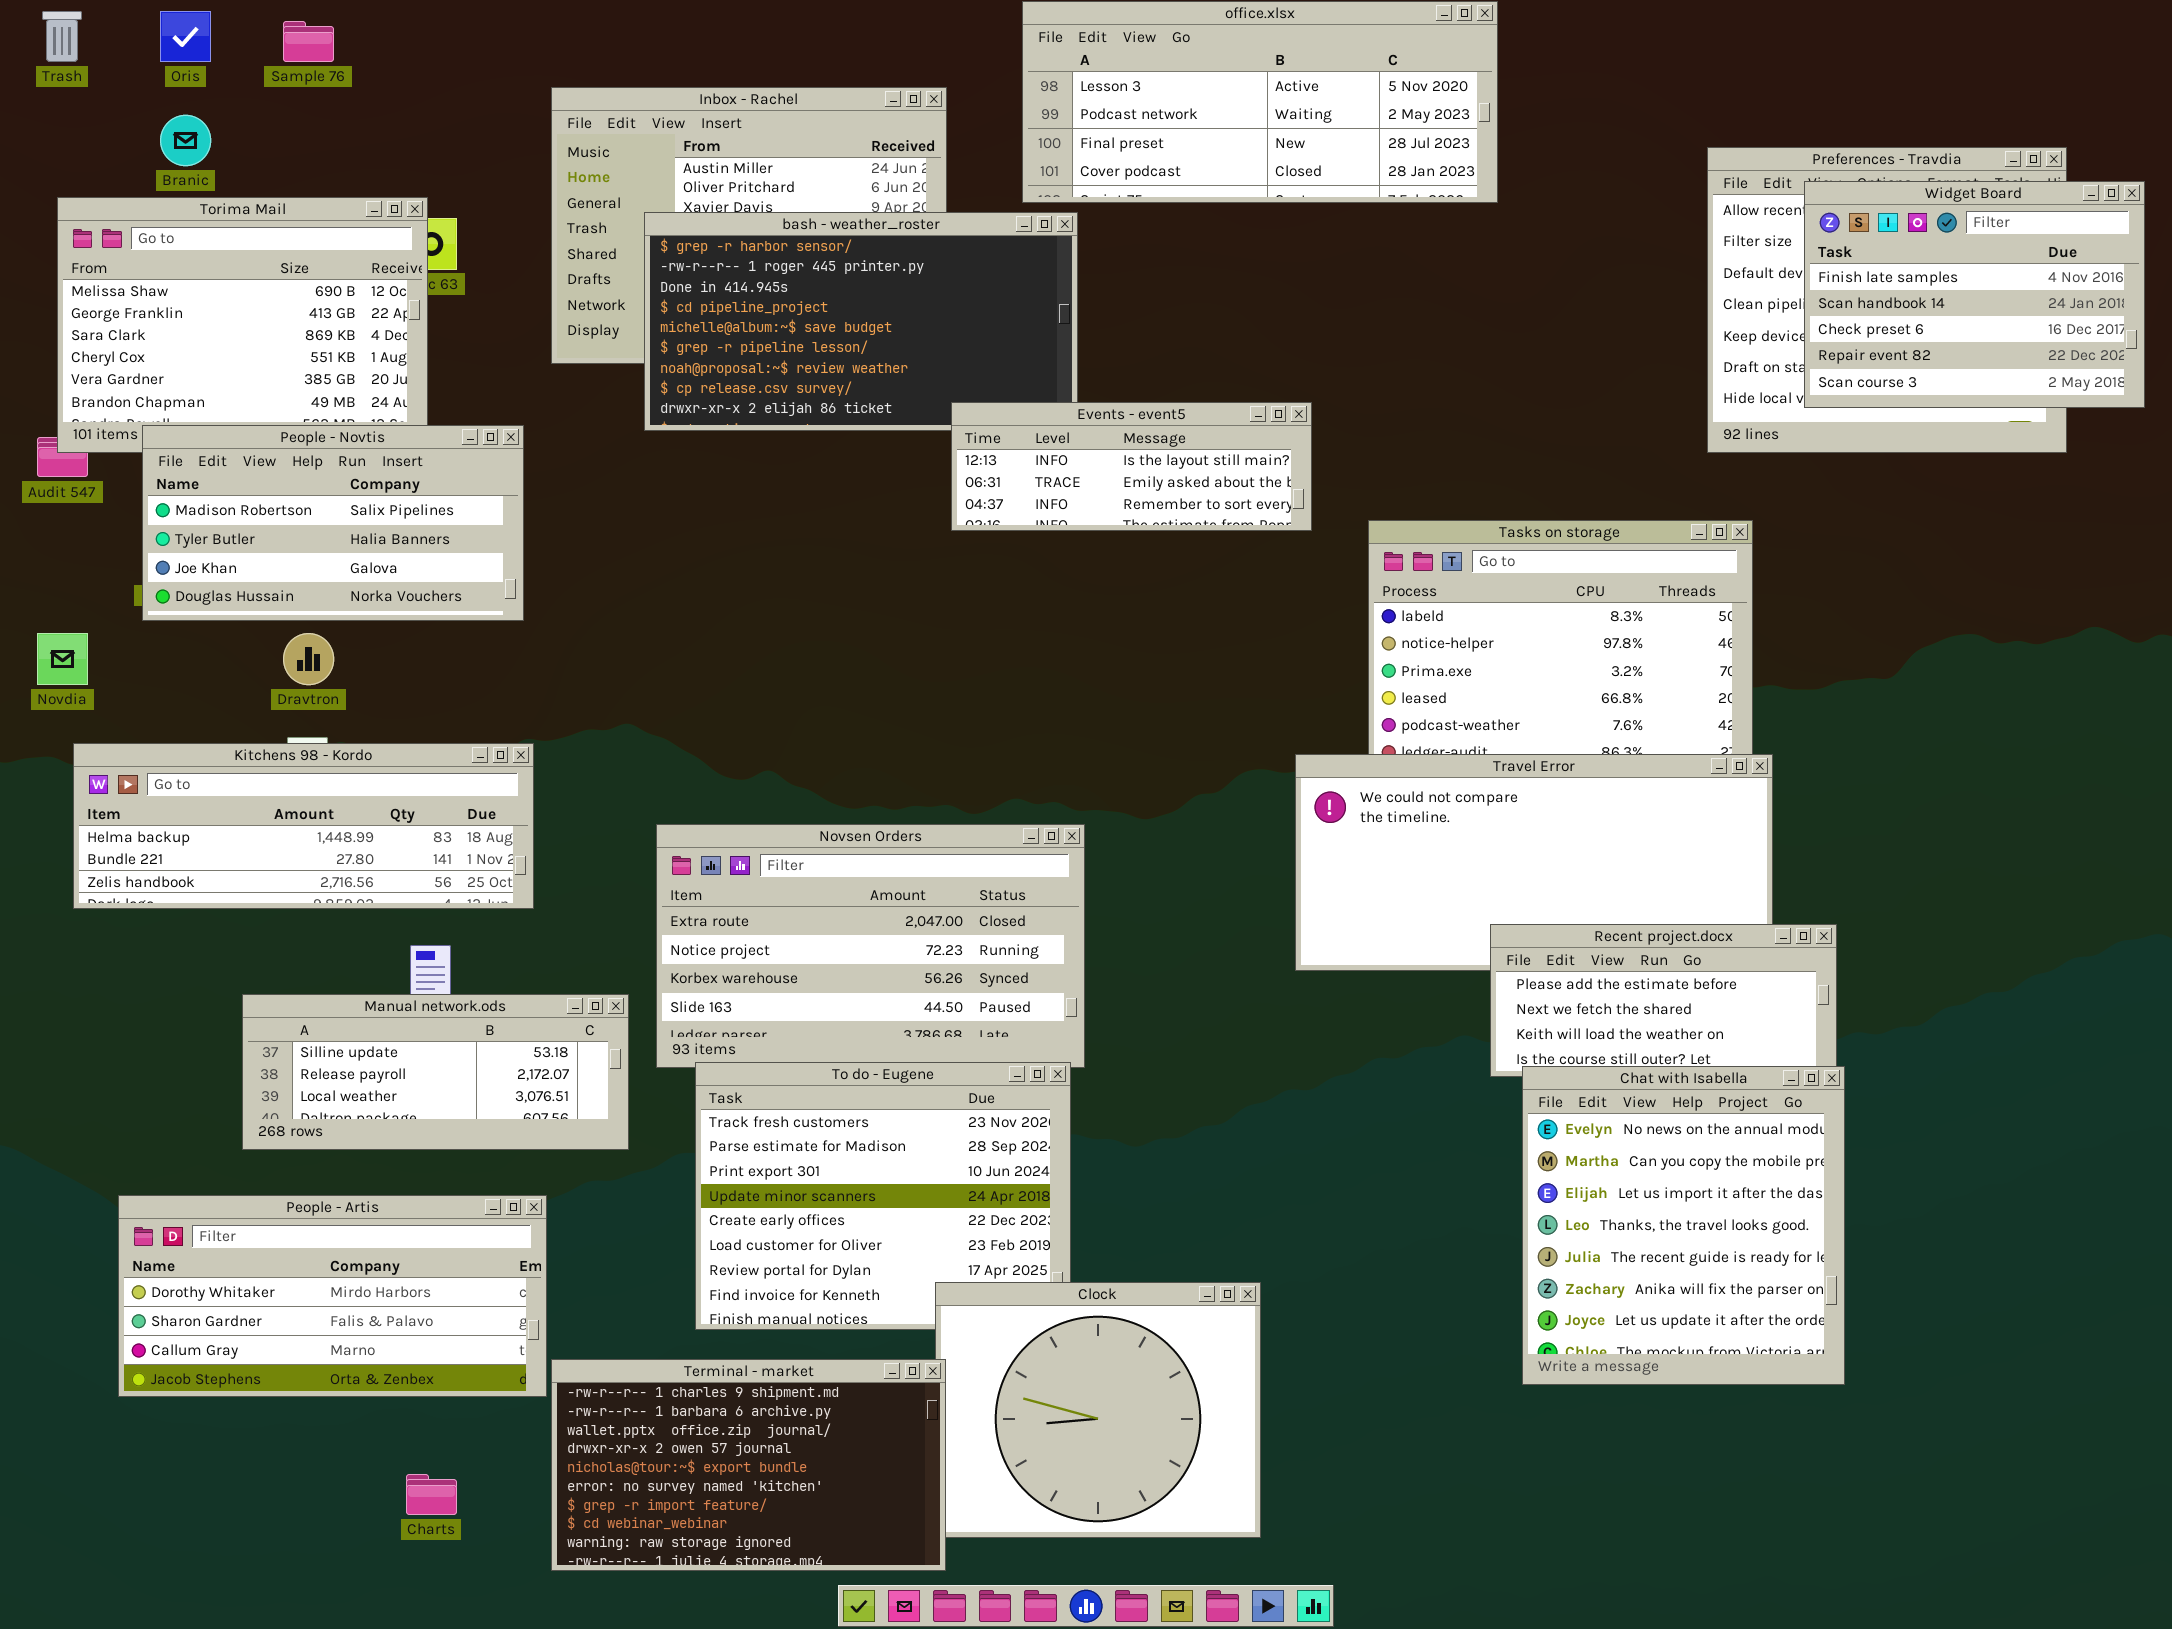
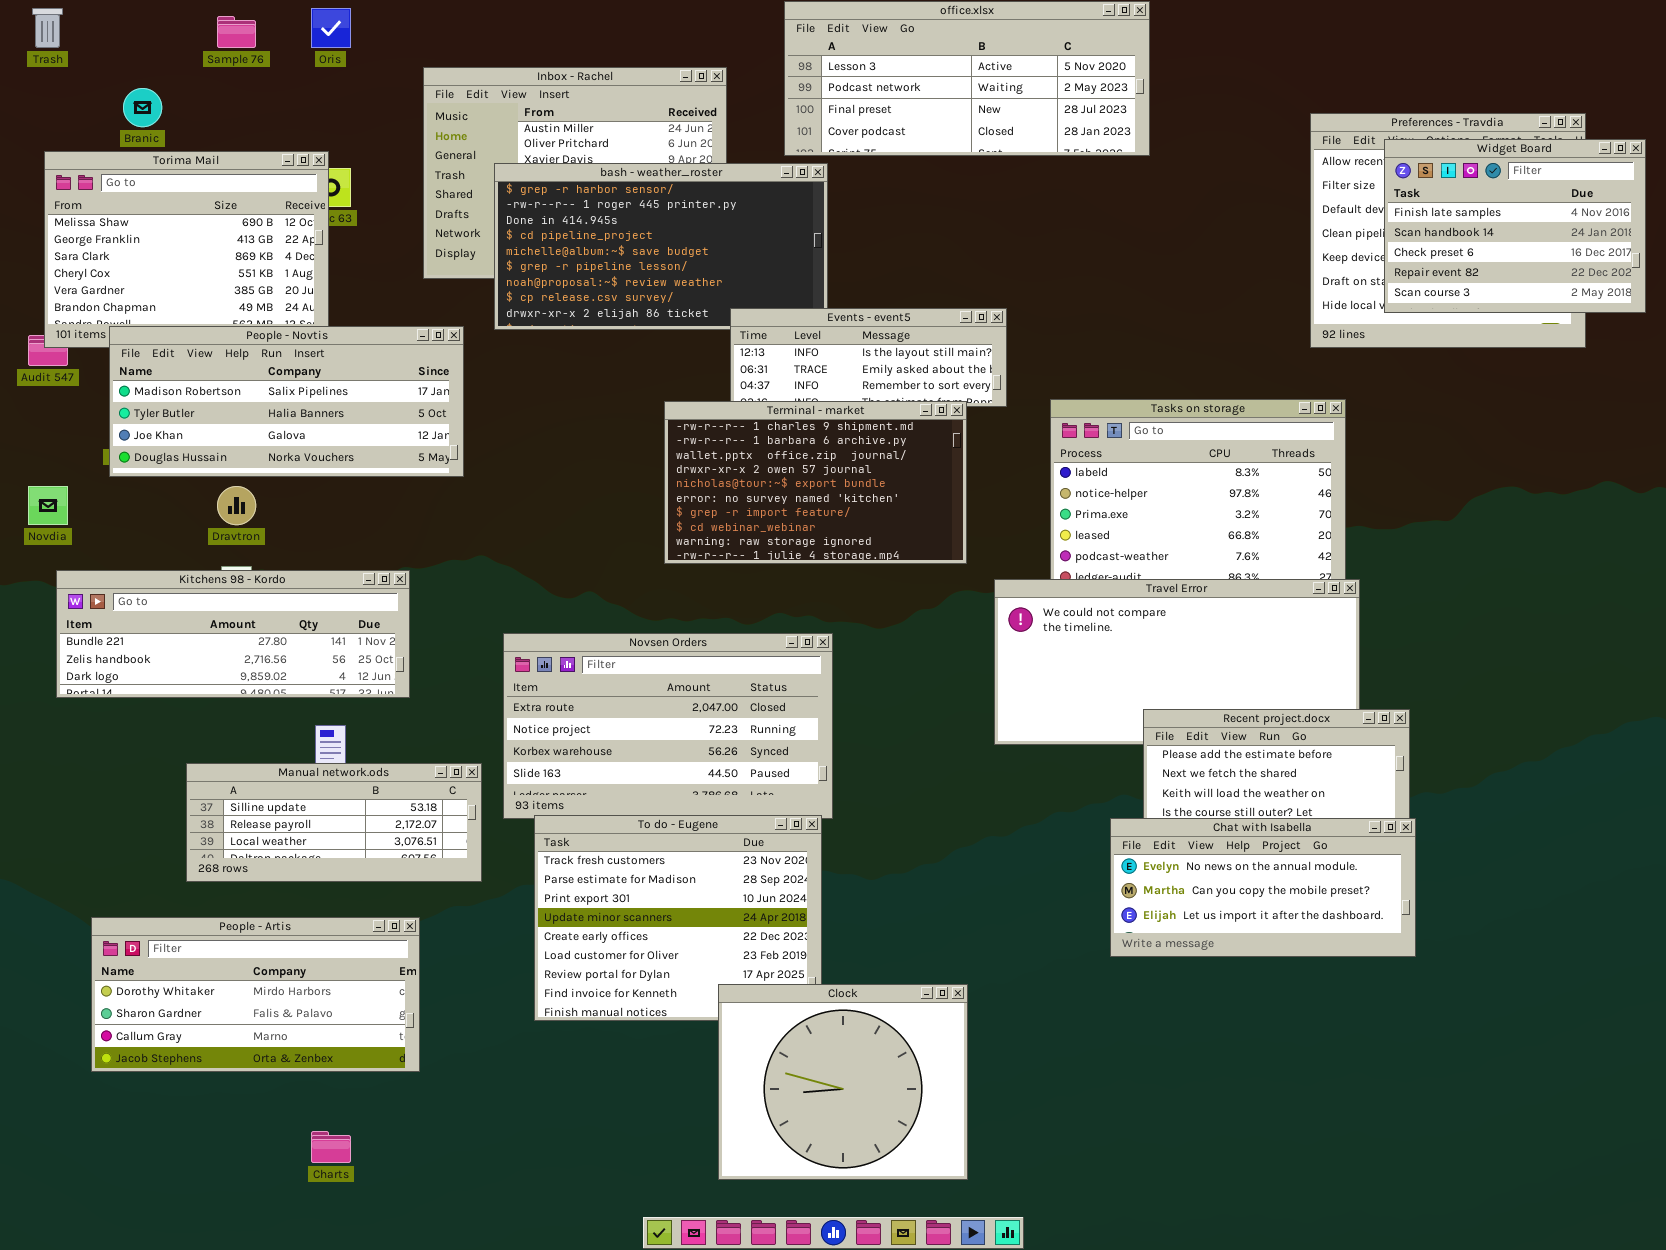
Oris: [160,11,211,62] -> [311,8,351,48], moved
People - Novtis: [142,425,524,621] -> [109,326,464,477], resized
Kitchens 98 - Kordo: [73,743,534,909] -> [56,570,410,698], scrolled down 1 row
Chat with Isabella: [1522,1066,1845,1385] -> [1110,818,1416,957], resized
Terminal - market: [551,1359,946,1571] -> [664,401,967,564], moved

